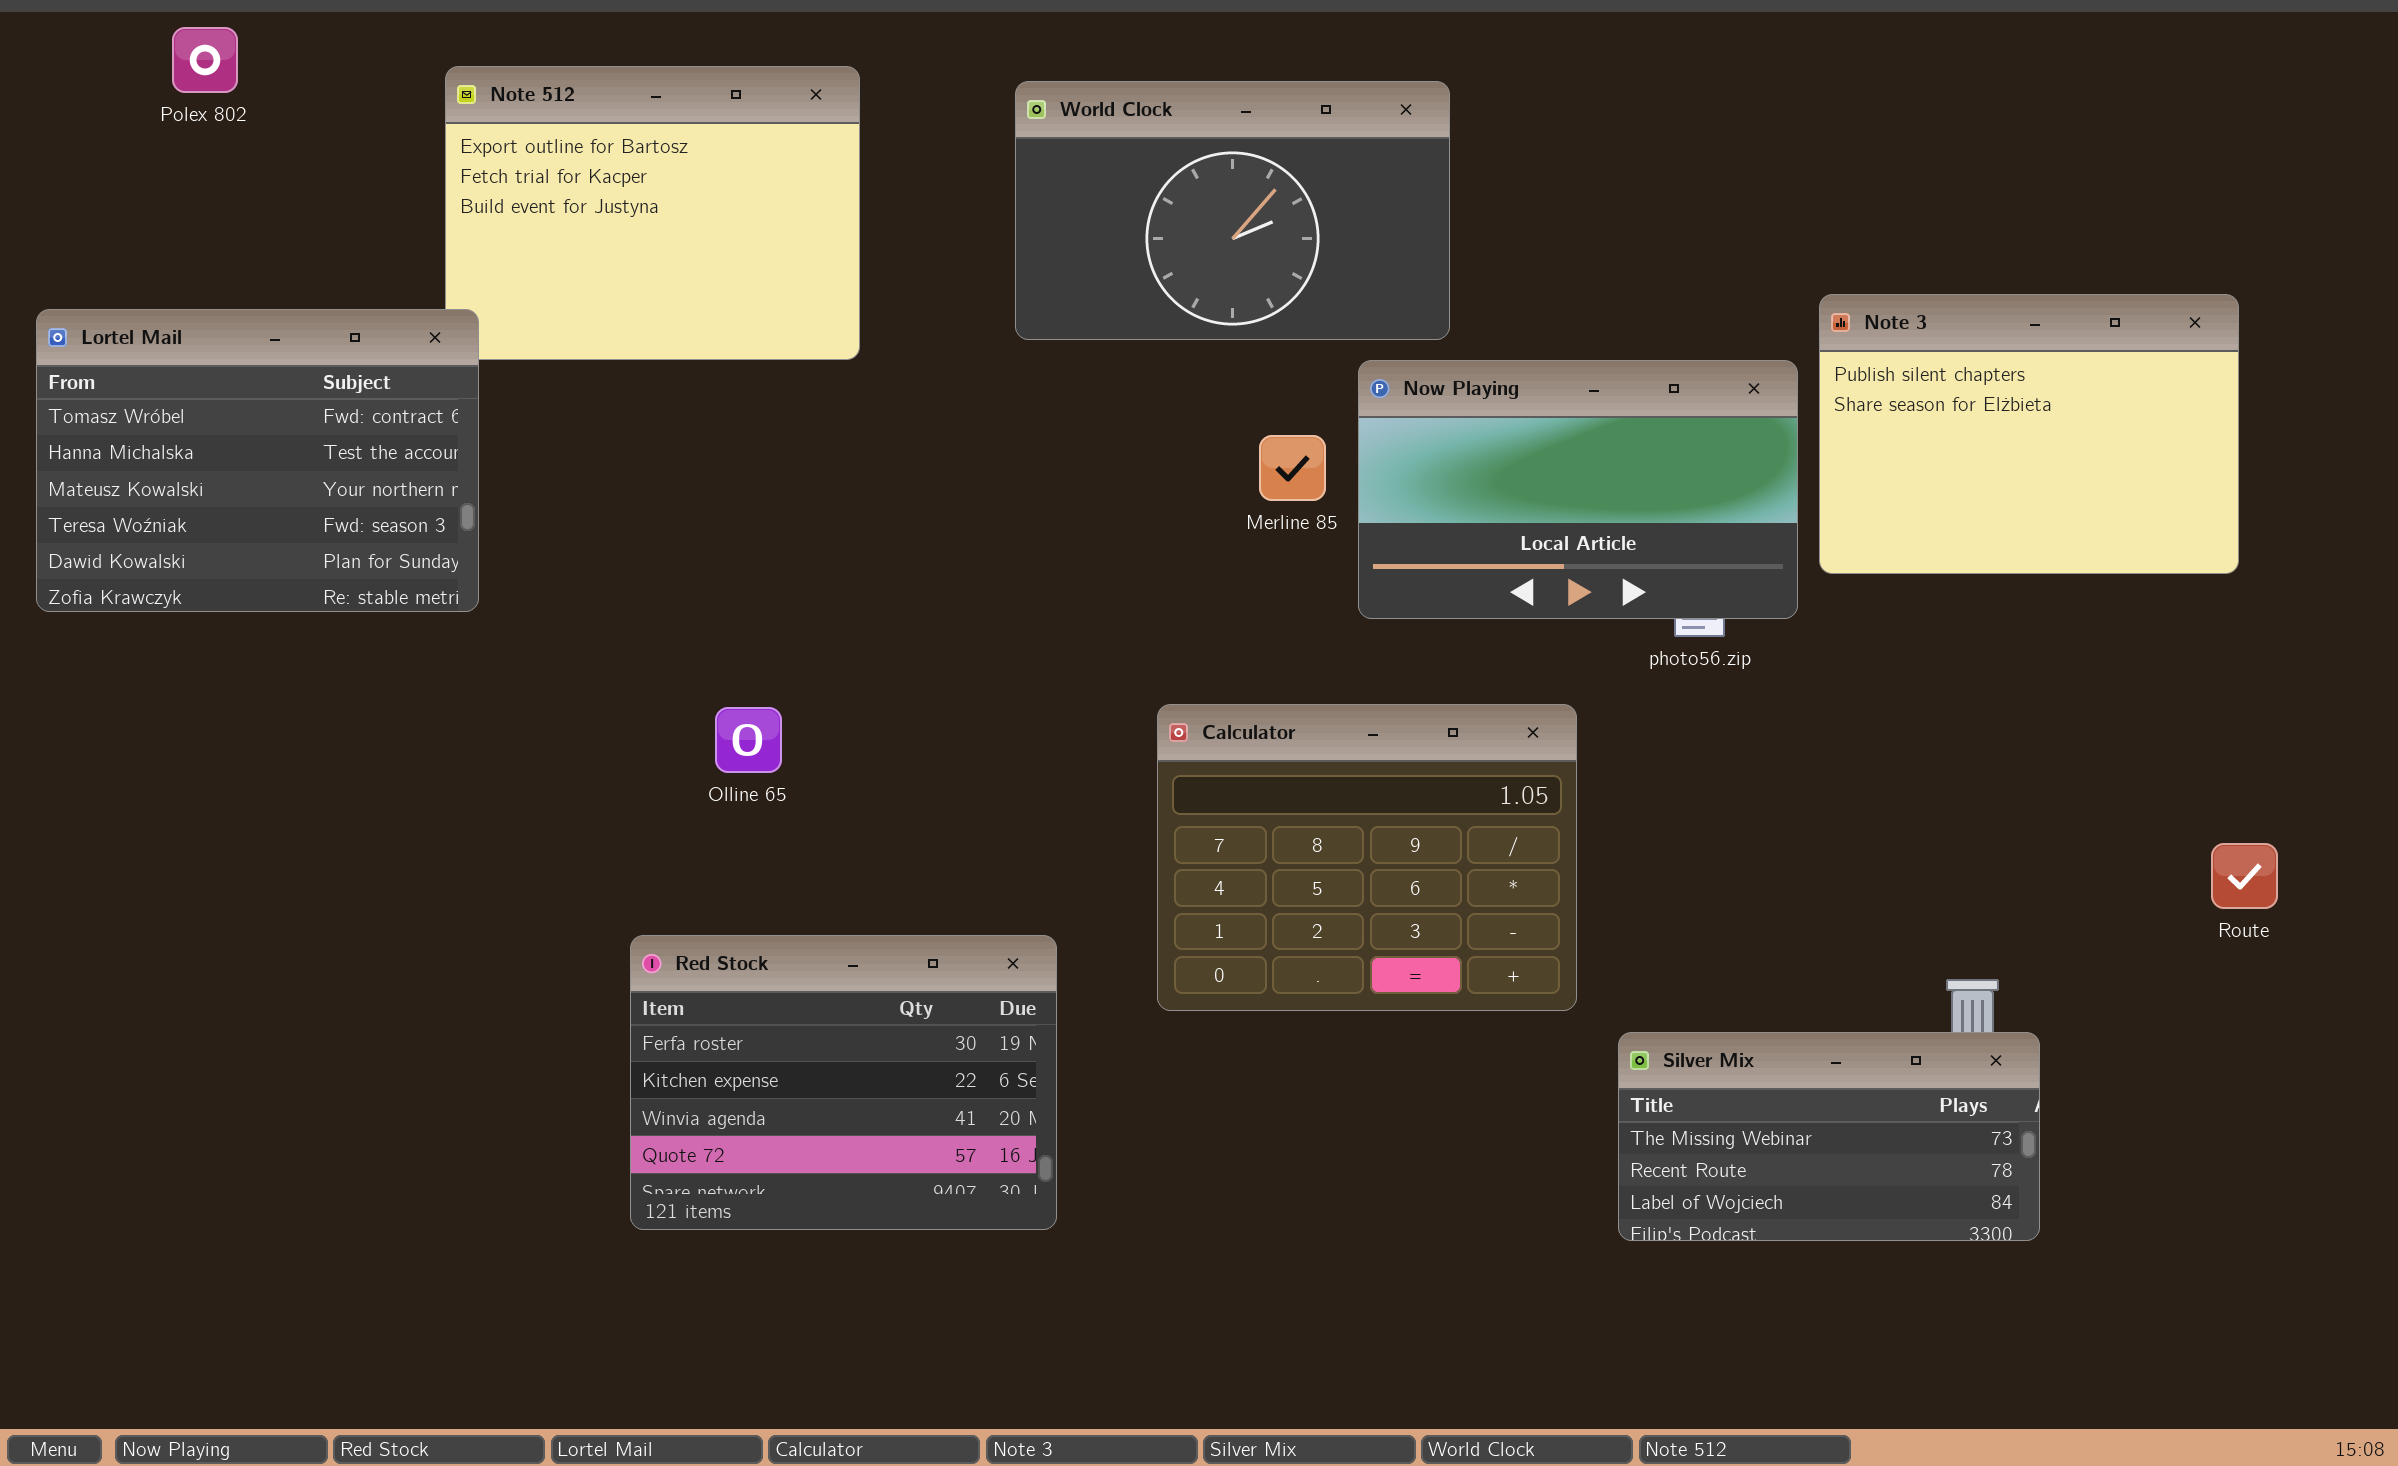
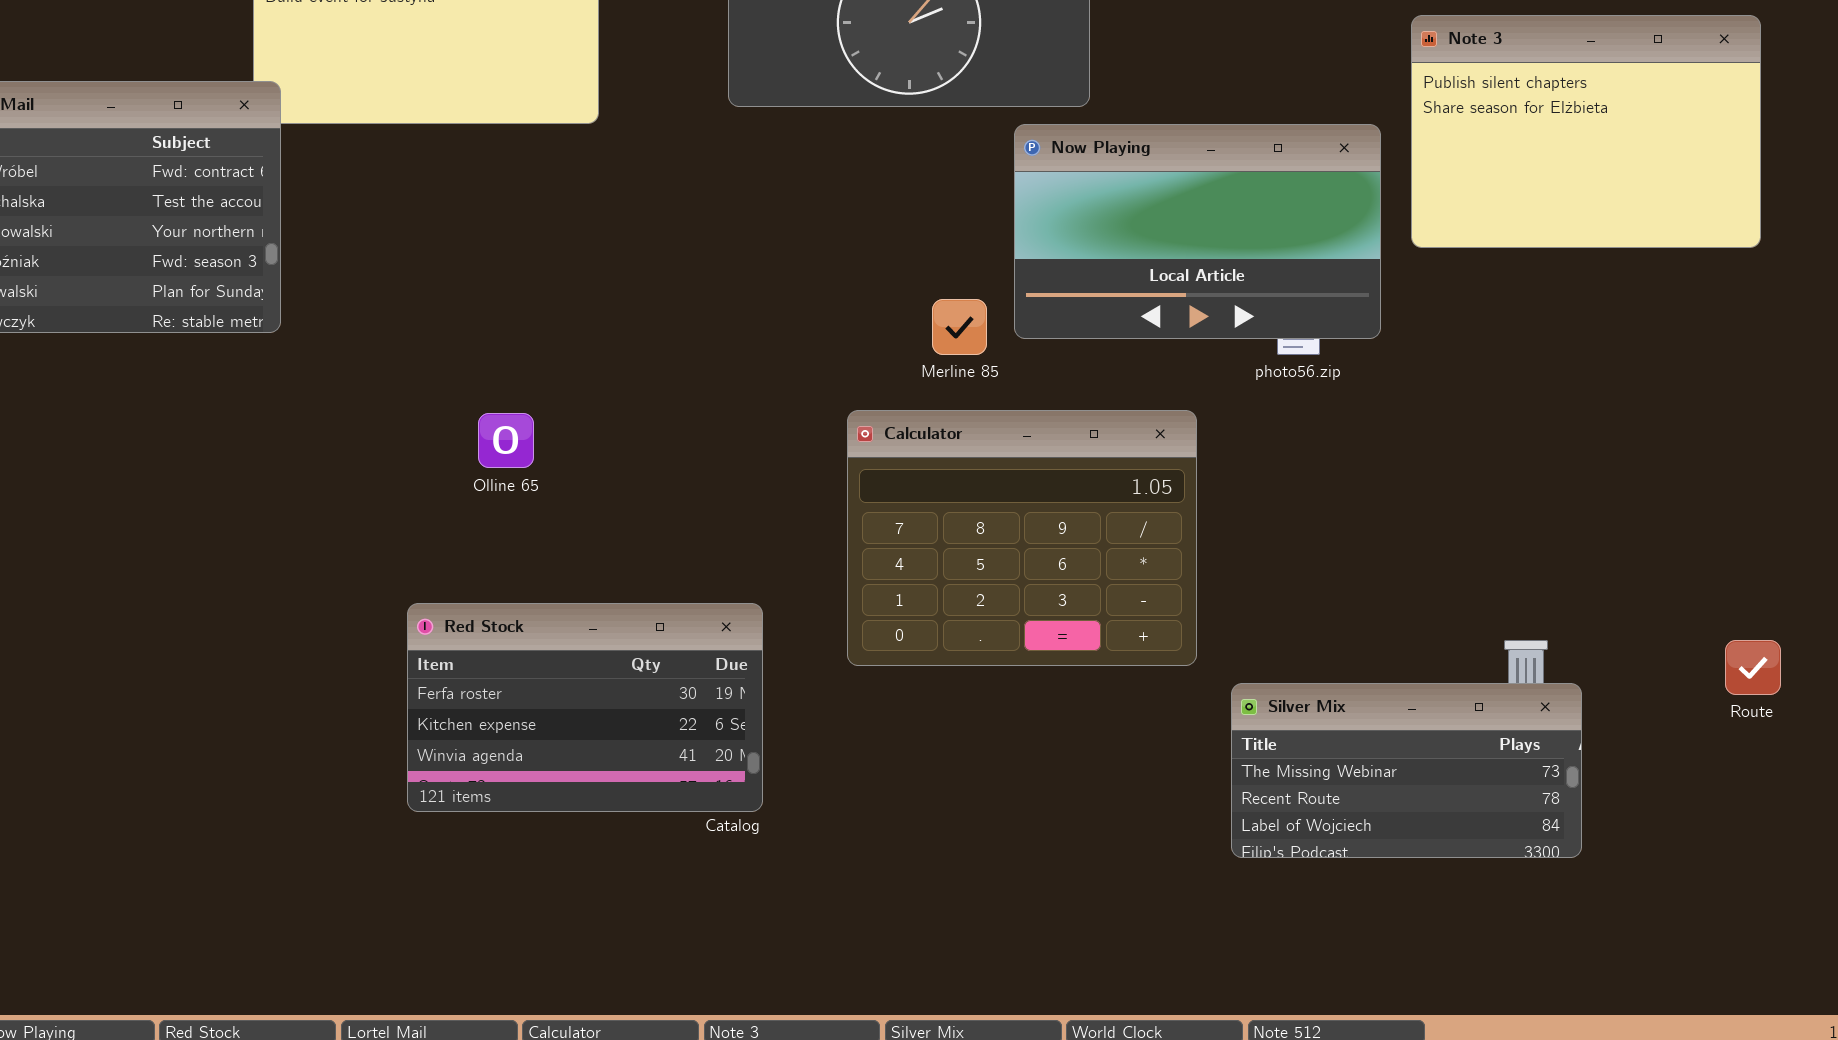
Note 3: [1819,294,2239,574] -> [1411,15,1761,248], moved
Merline 85: [1259,435,1326,501] -> [932,299,987,355], moved
Route: [2211,843,2278,909] -> [1725,640,1781,695], moved
Red Stock: [630,935,1057,1230] -> [407,603,763,812], resized

